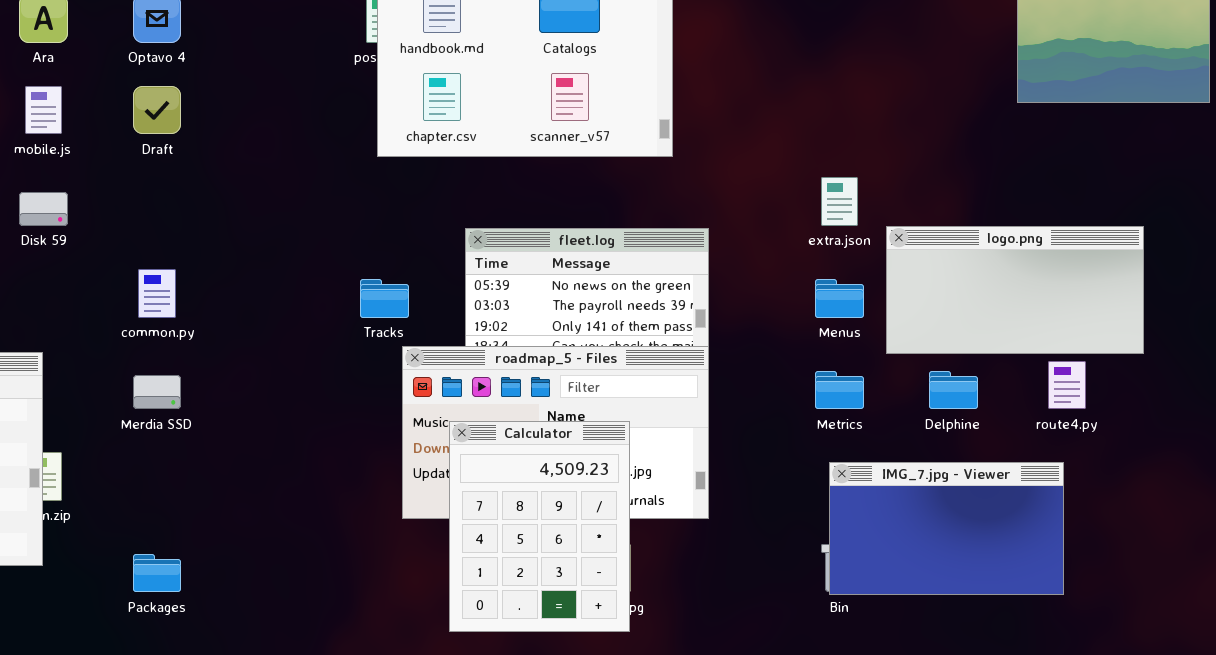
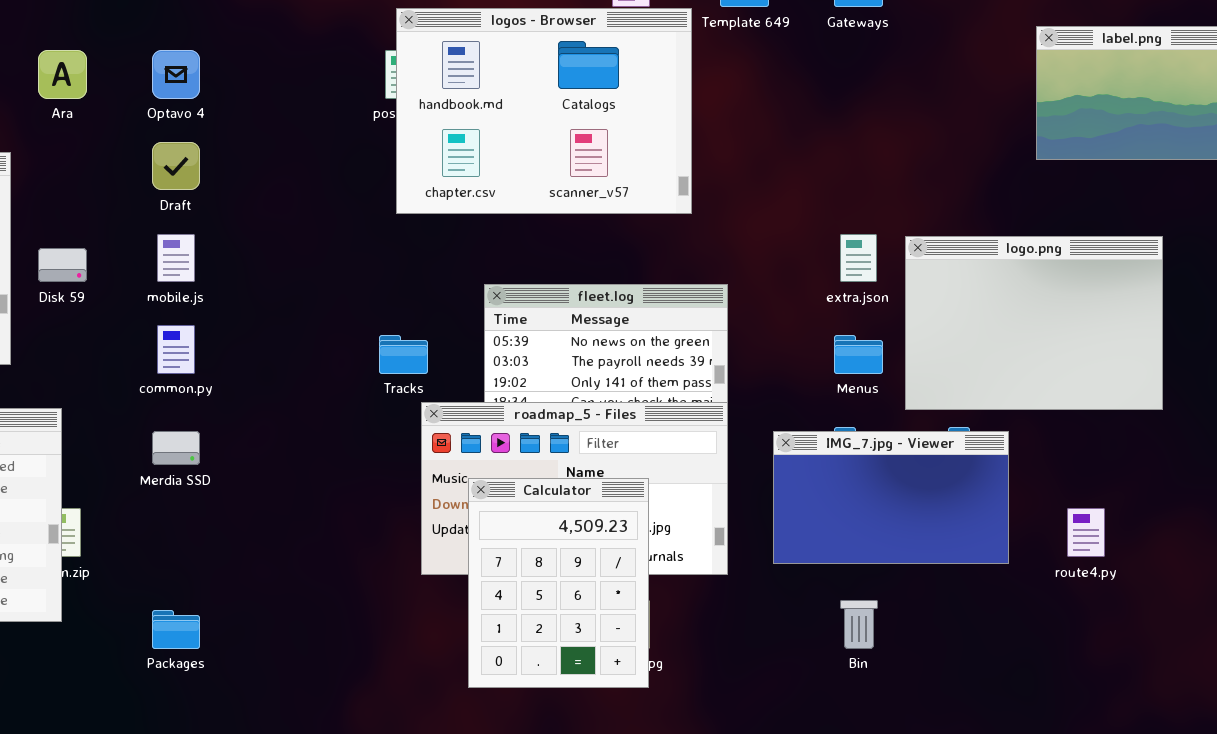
mobile.js: [25,86,62,134] -> [157,234,195,282], moved
logo.png: [886,226,1144,354] -> [905,236,1163,410], resized
route4.py: [1048,361,1086,409] -> [1067,508,1105,557], moved
IMG_7.jpg - Viewer: [829,462,1064,595] -> [773,431,1009,564], moved

